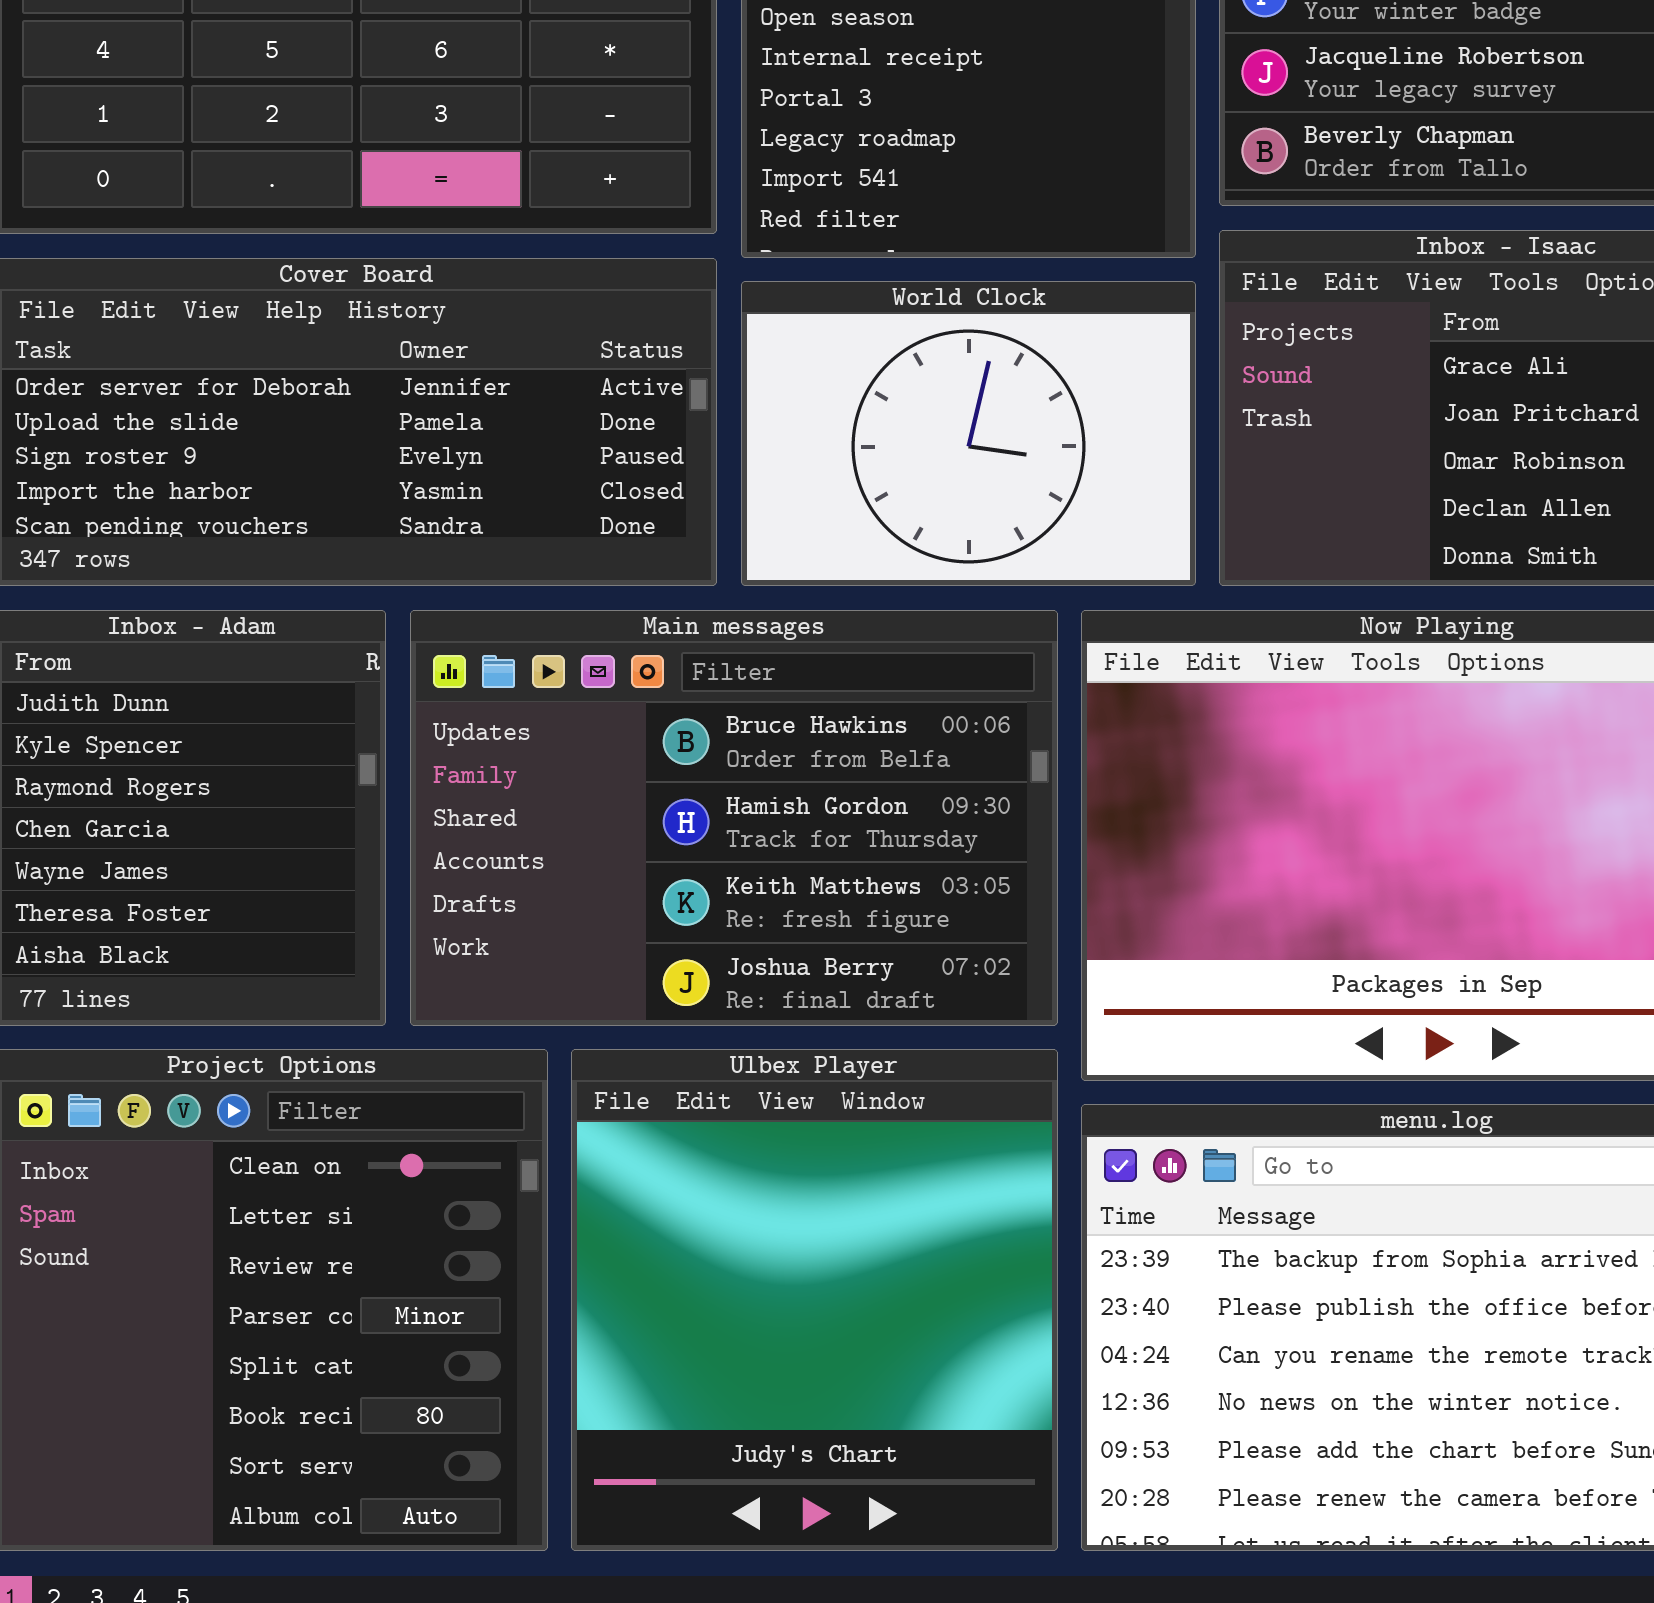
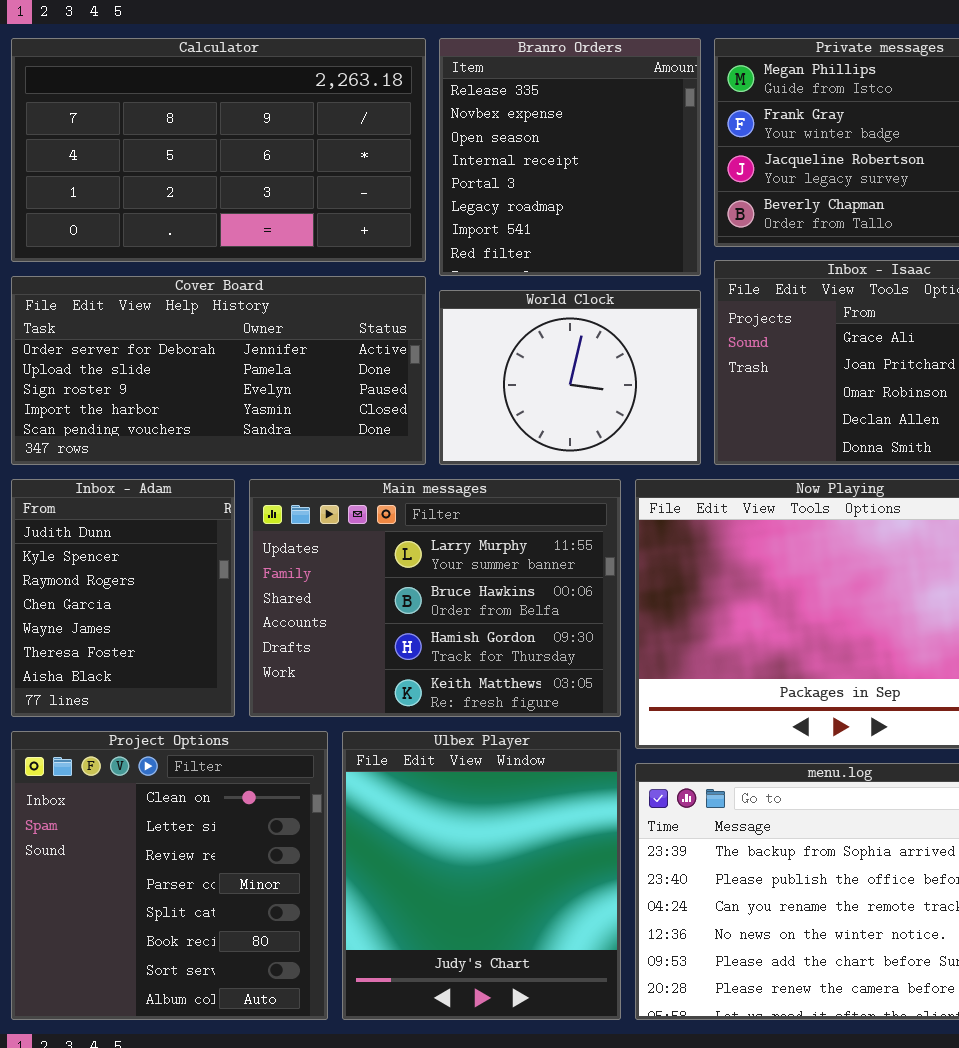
Main messages: [410,610,1058,1026] -> [249,479,621,717], scrolled up 1 row

